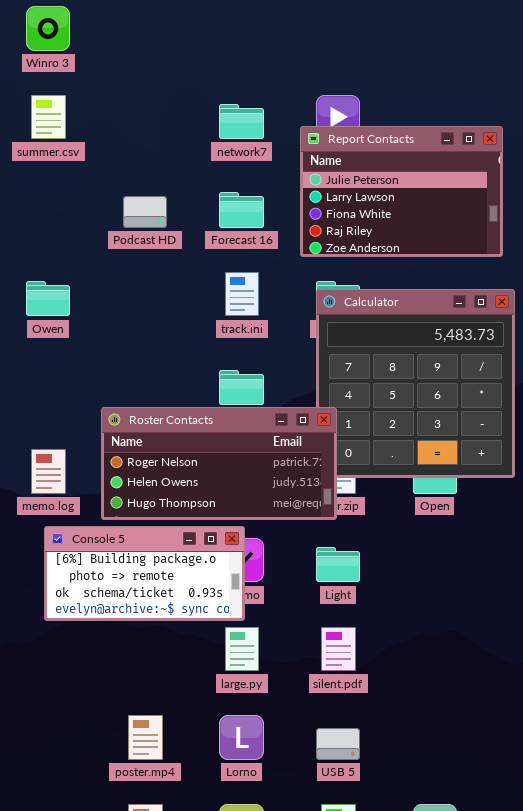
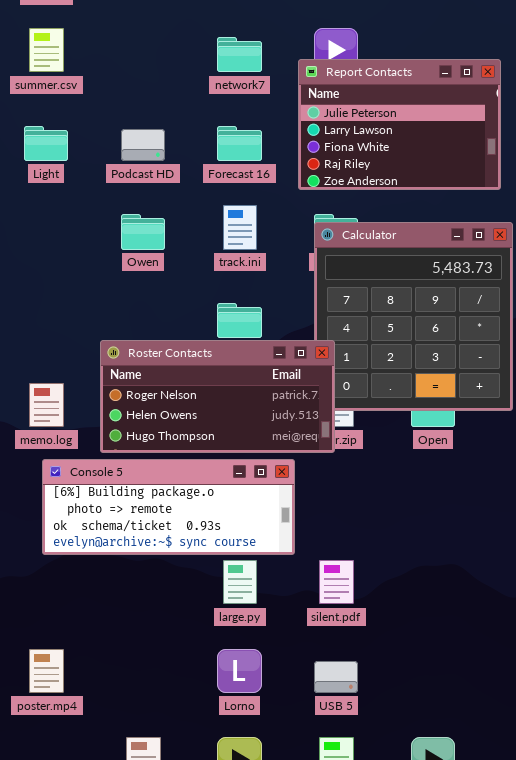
Owen: [26,281,70,316] -> [121,214,165,250], moved
Console 5: [44,526,245,621] -> [42,459,295,555], resized
Light: [316,547,360,582] -> [24,126,68,161], moved
poster.mp4: [128,715,163,760] -> [29,649,64,693], moved

